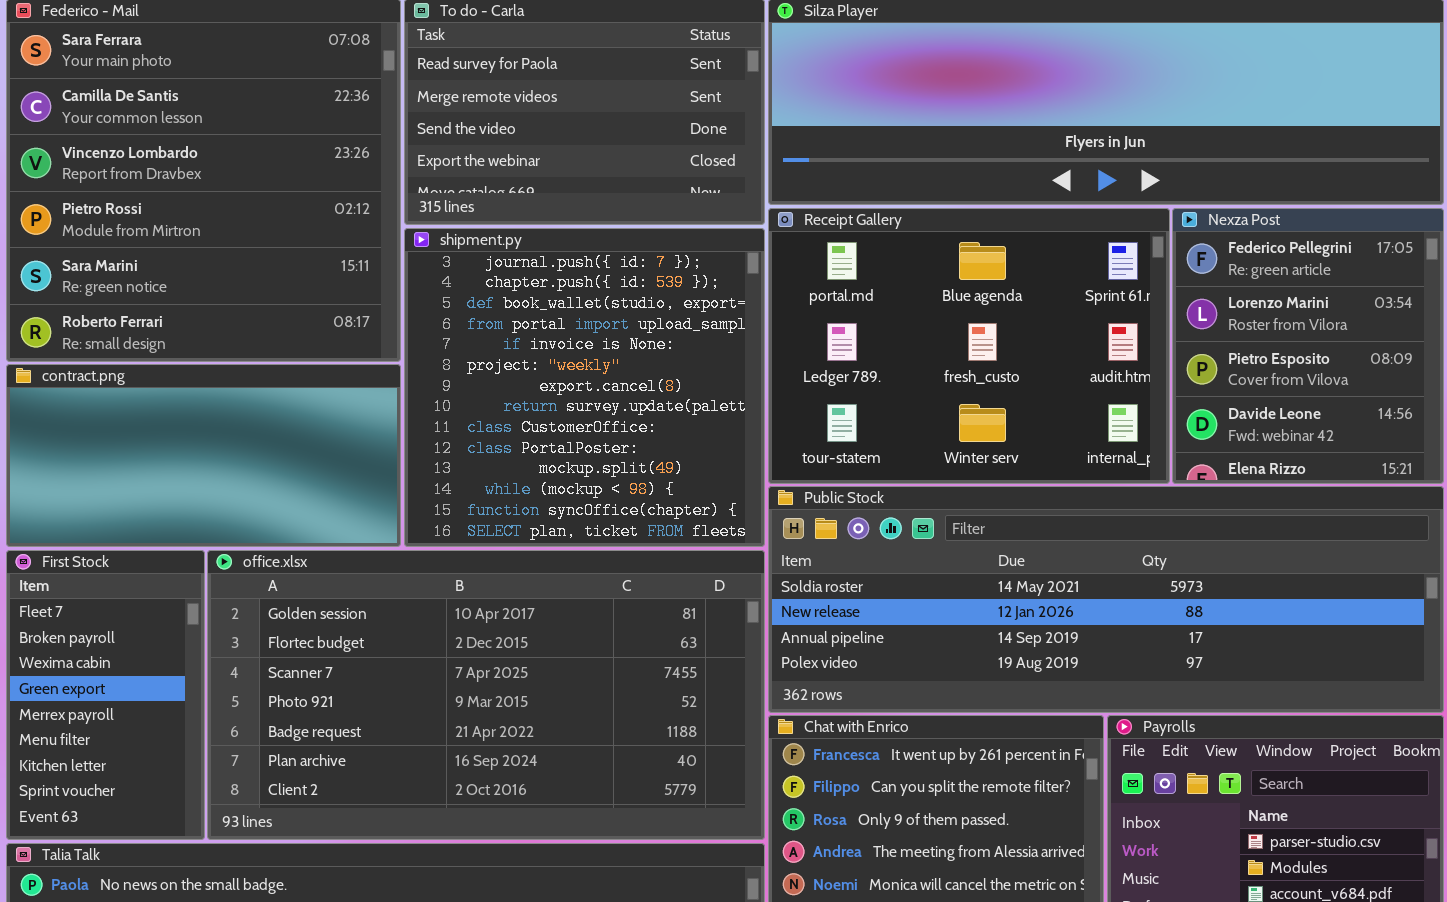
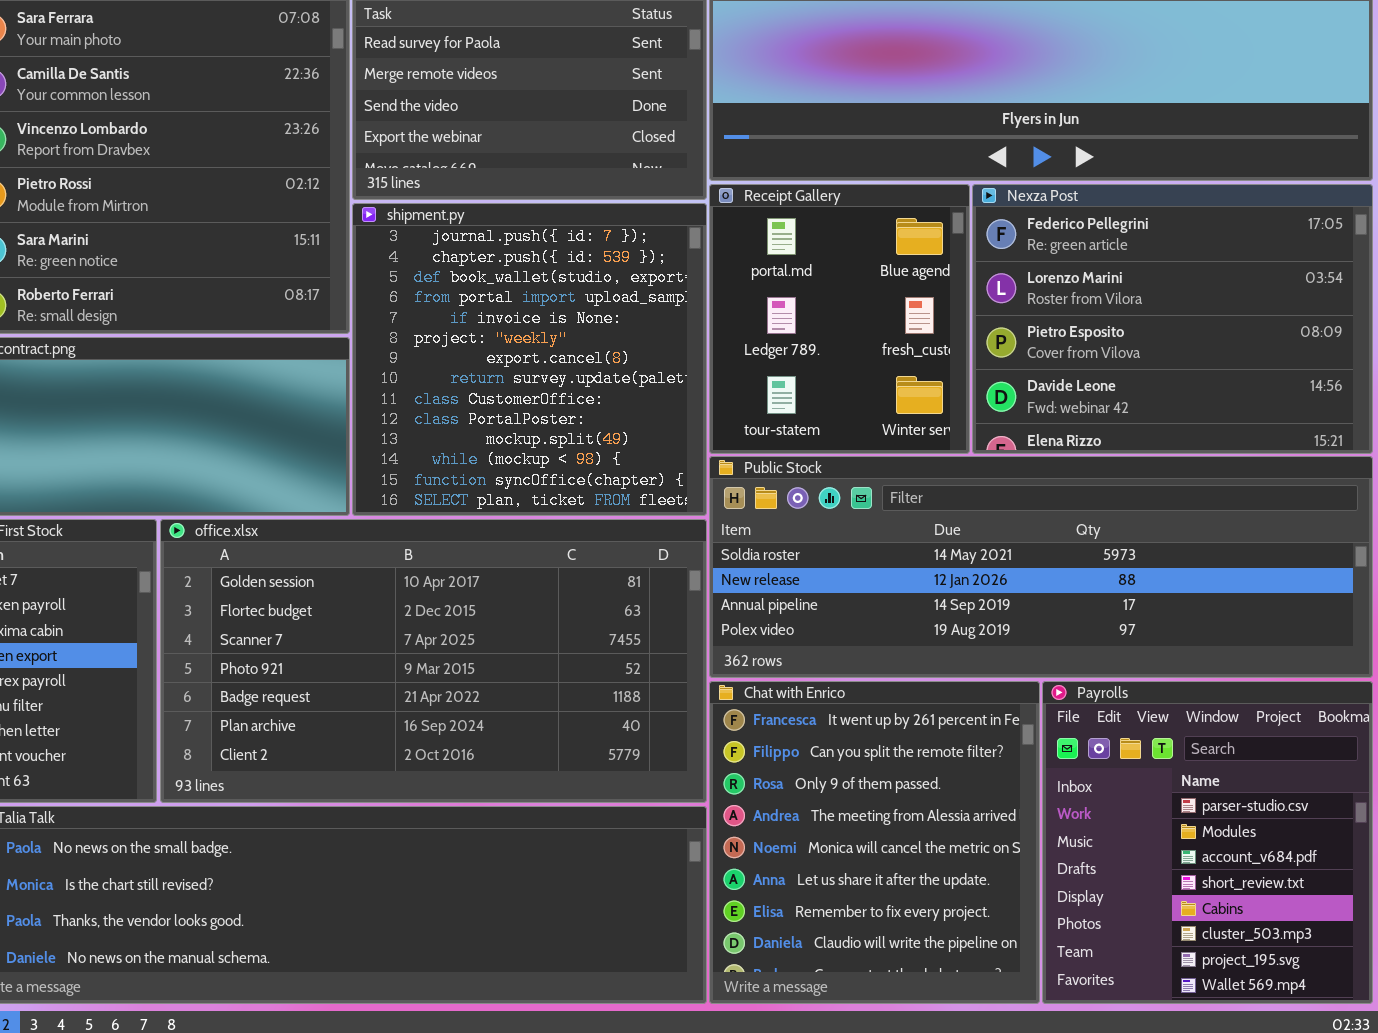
Receipt Gallery: [768,208,1170,484] -> [709,184,970,454], resized
Nexza Post: [1172,208,1444,484] -> [972,184,1373,454], resized

